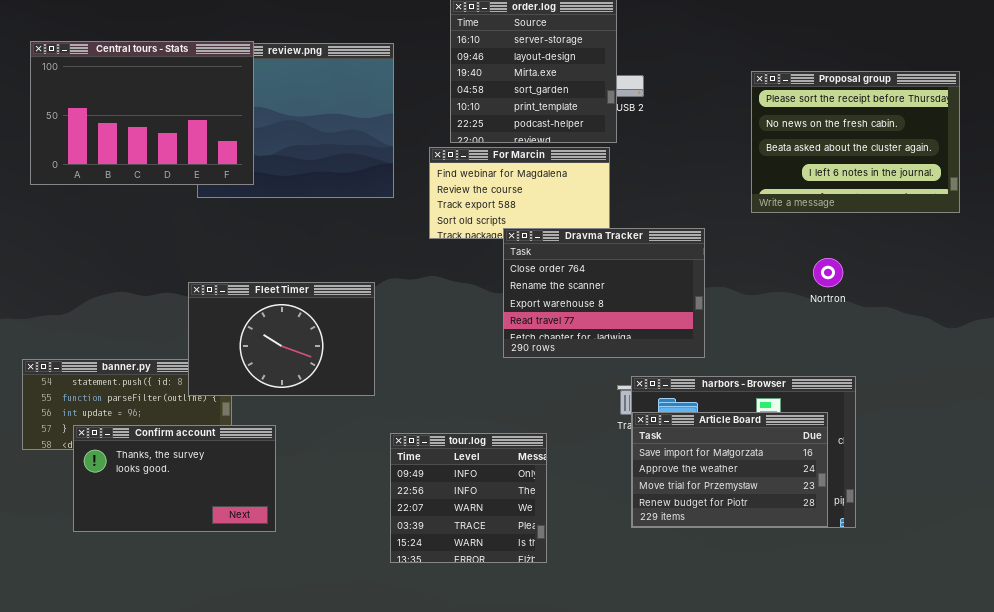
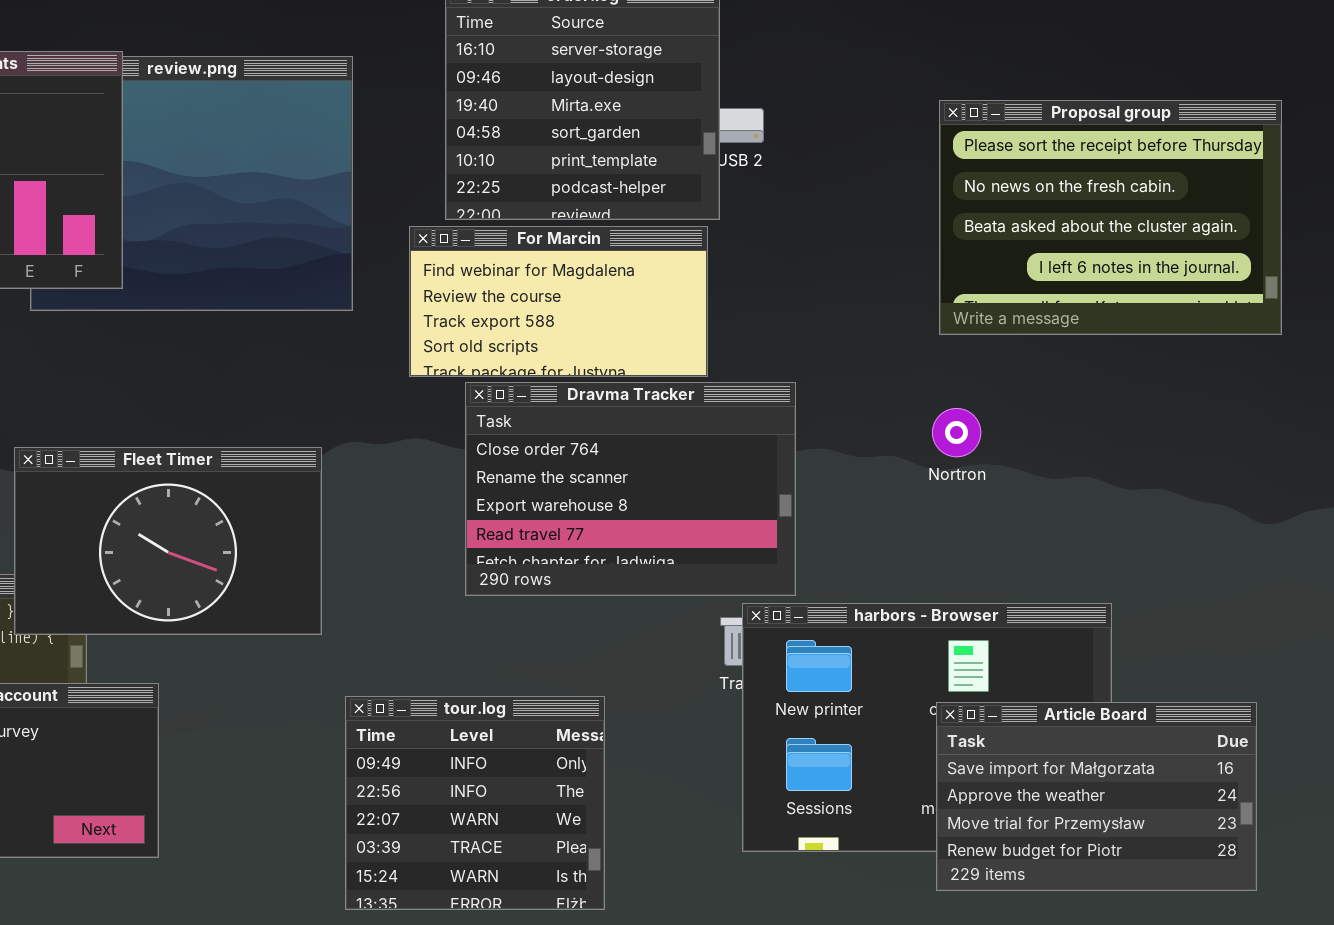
Dravma Tracker: [503,228,705,358] -> [465,382,796,596], moved
Nortron: [813,258,843,287] -> [932,408,981,457], moved
Article Board: [632,412,828,527] -> [936,702,1257,891], moved

